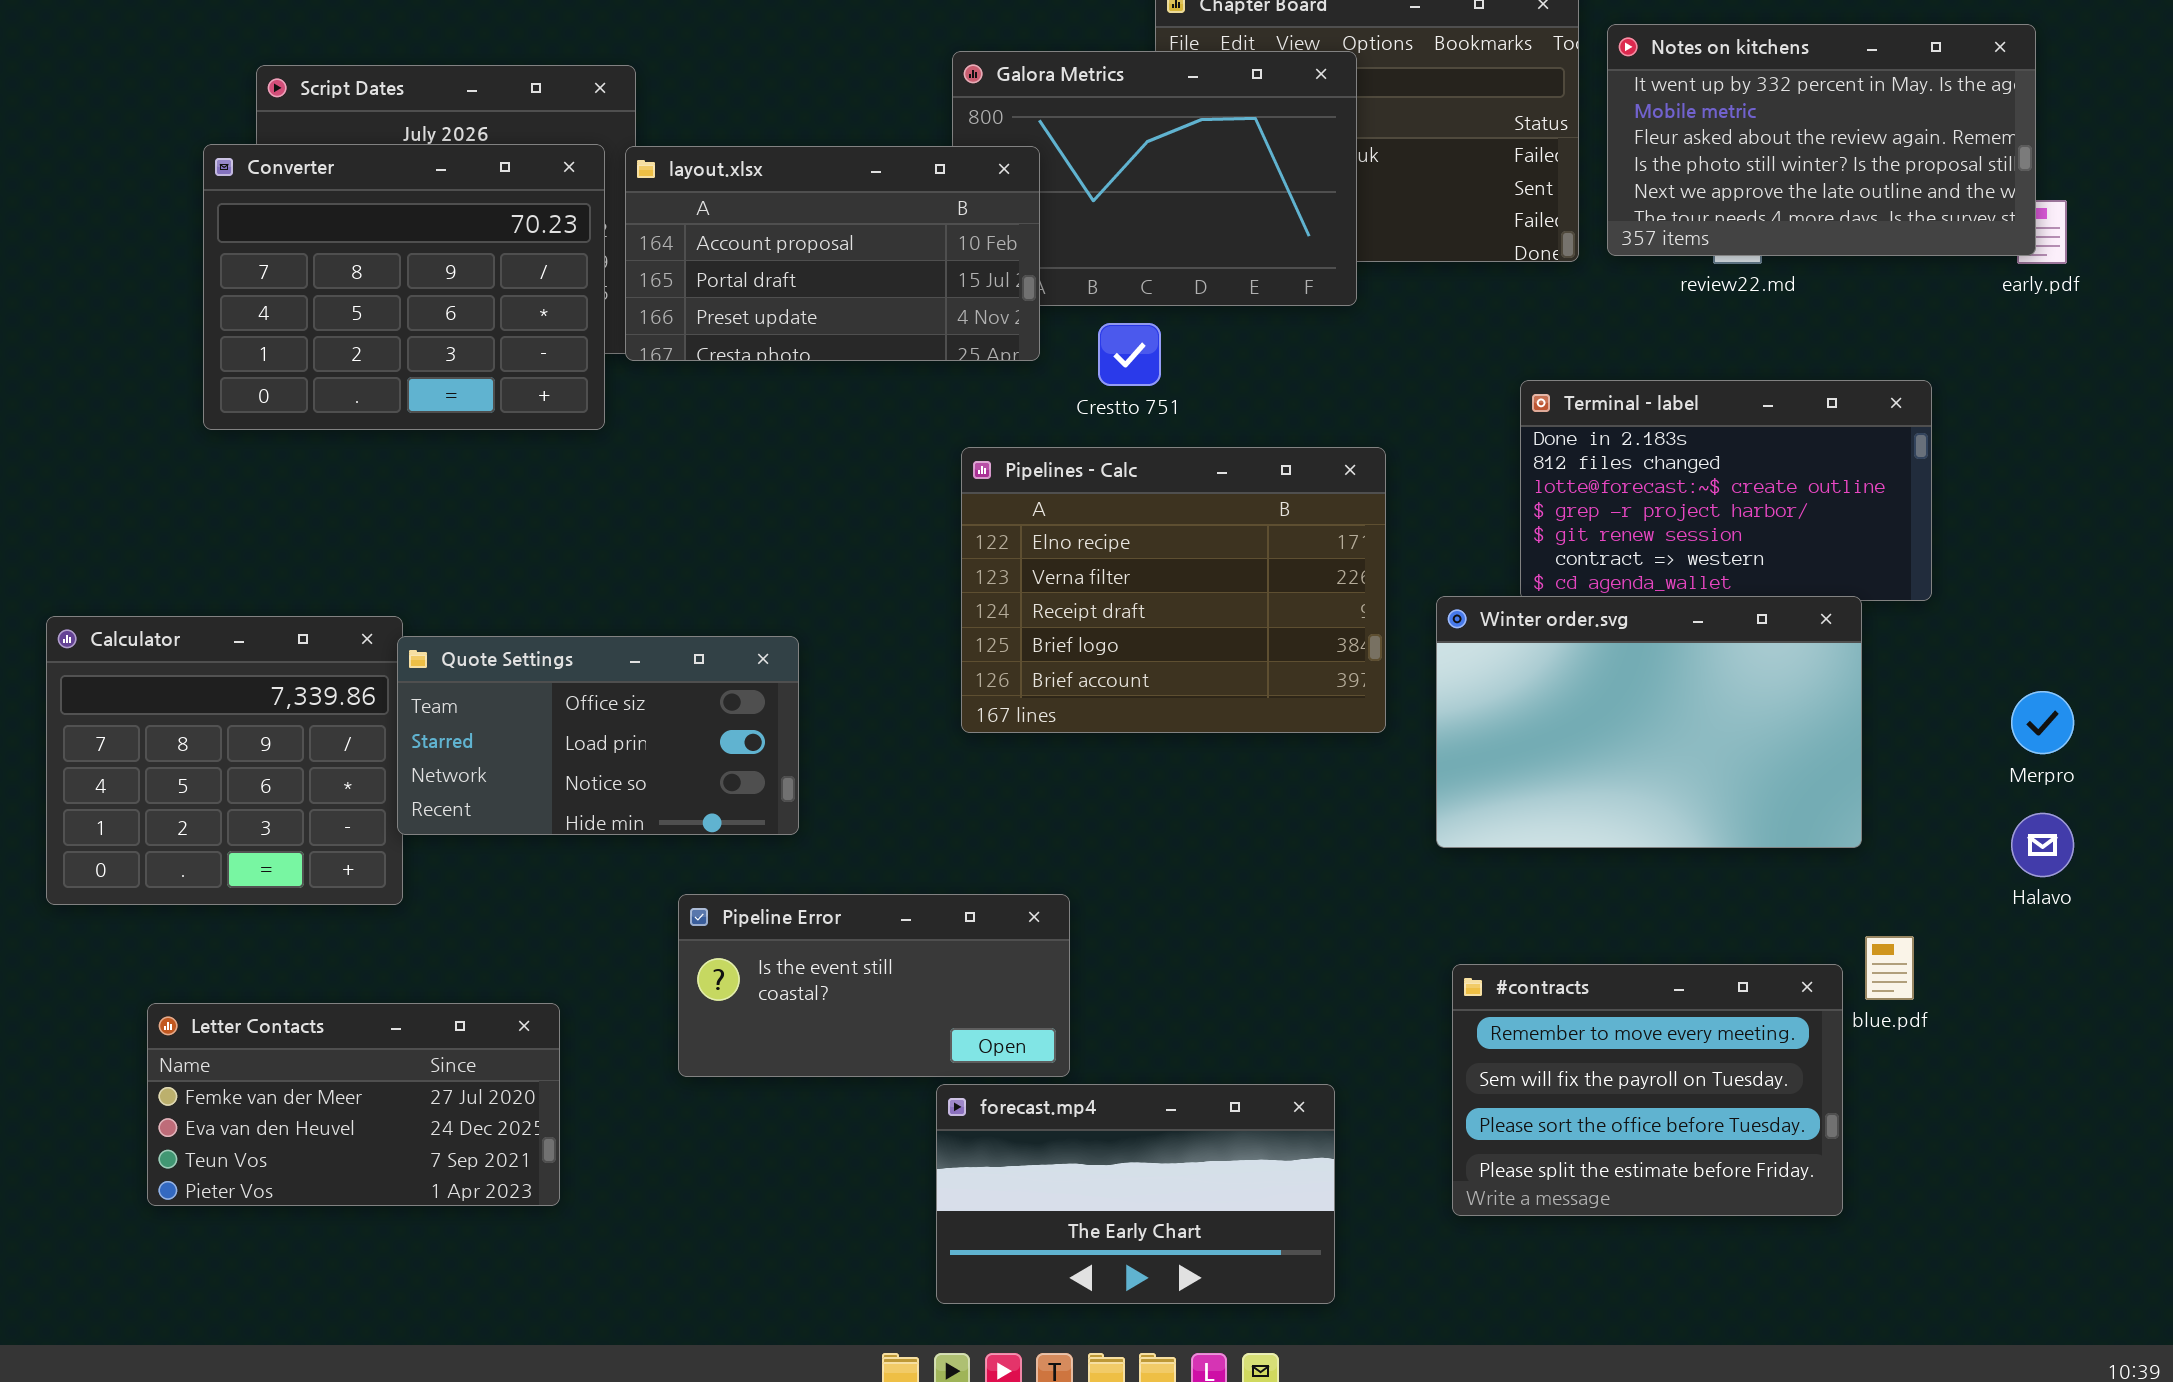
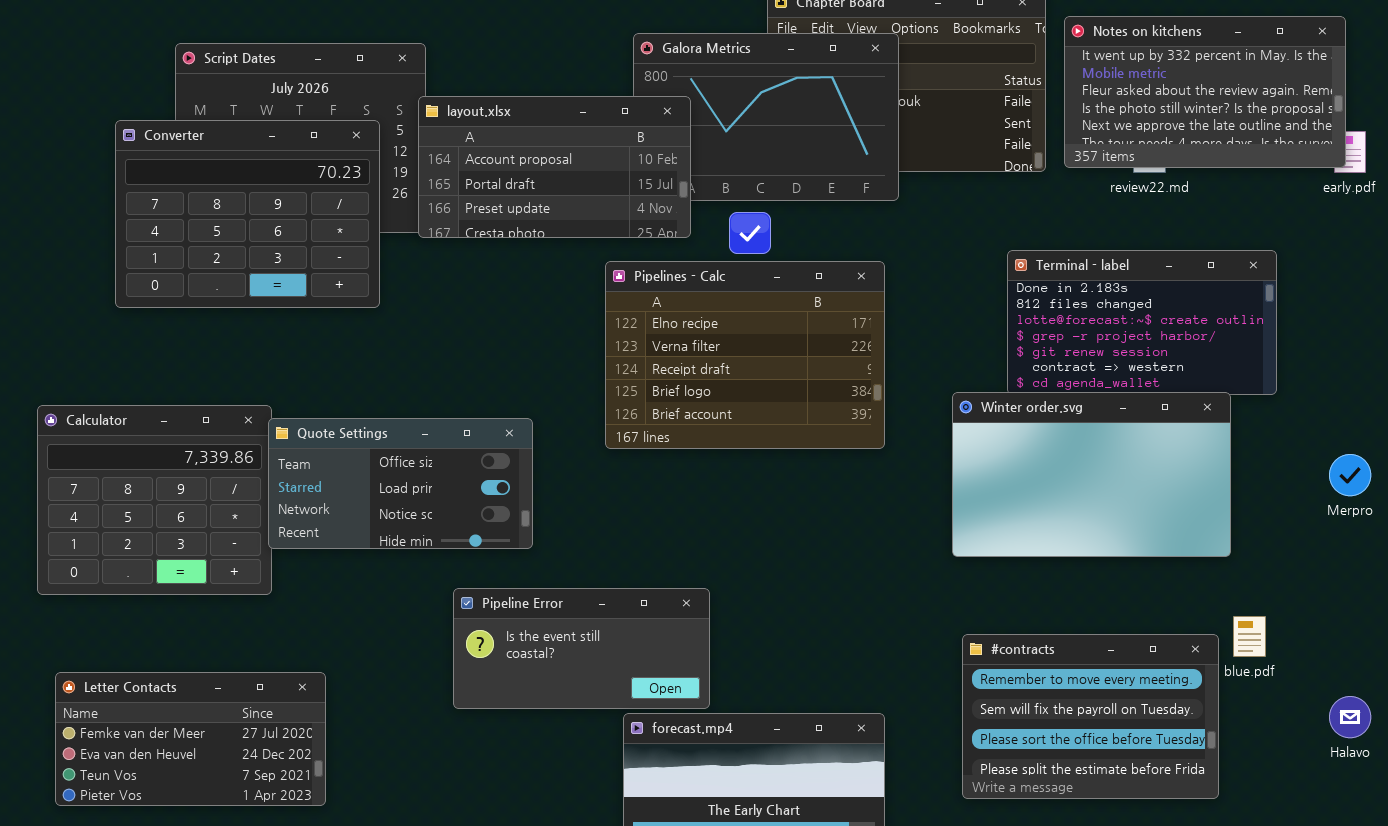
Converter: [203,144,605,430] -> [115,120,380,308], moved
Pipelines - Calc: [961,447,1386,733] -> [605,261,885,449], moved
Halavo: [2011,813,2074,877] -> [1329,696,1371,738], moved
Letter Contacts: [147,1003,560,1206] -> [55,672,326,806], moved

